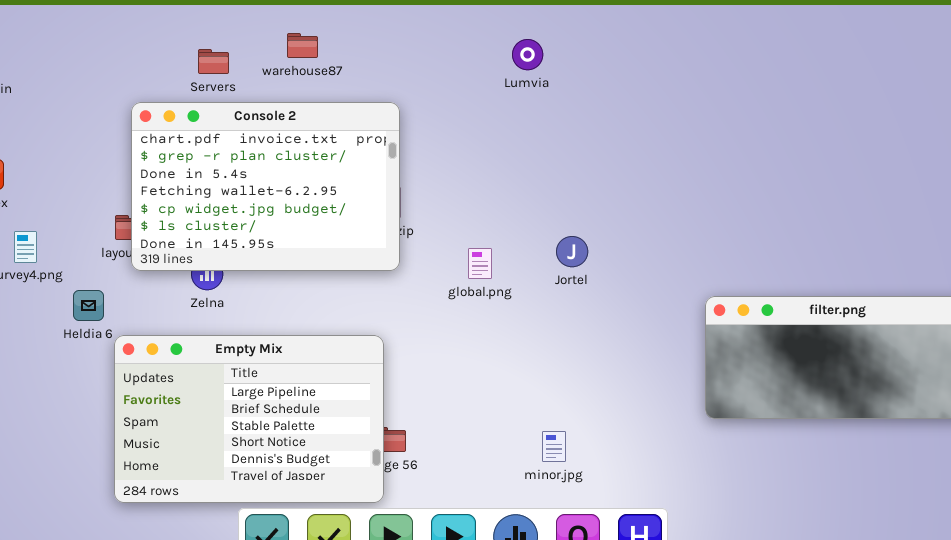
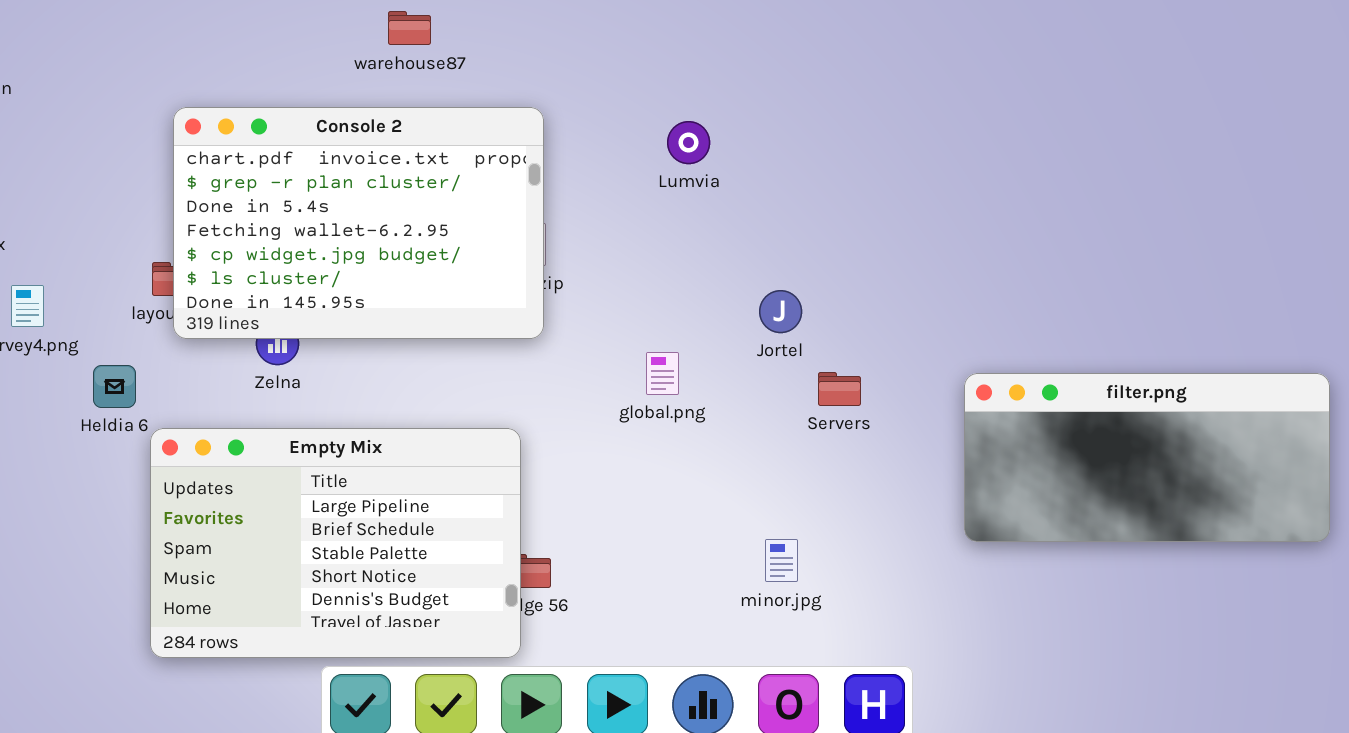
Lumvia: [512,39,543,70] -> [667,121,710,164], moved
Servers: [198,49,229,74] -> [818,372,861,406], moved
global.png: [468,248,492,279] -> [646,352,679,395], moved
minor.jpg: [542,431,566,462] -> [765,539,798,582], moved

